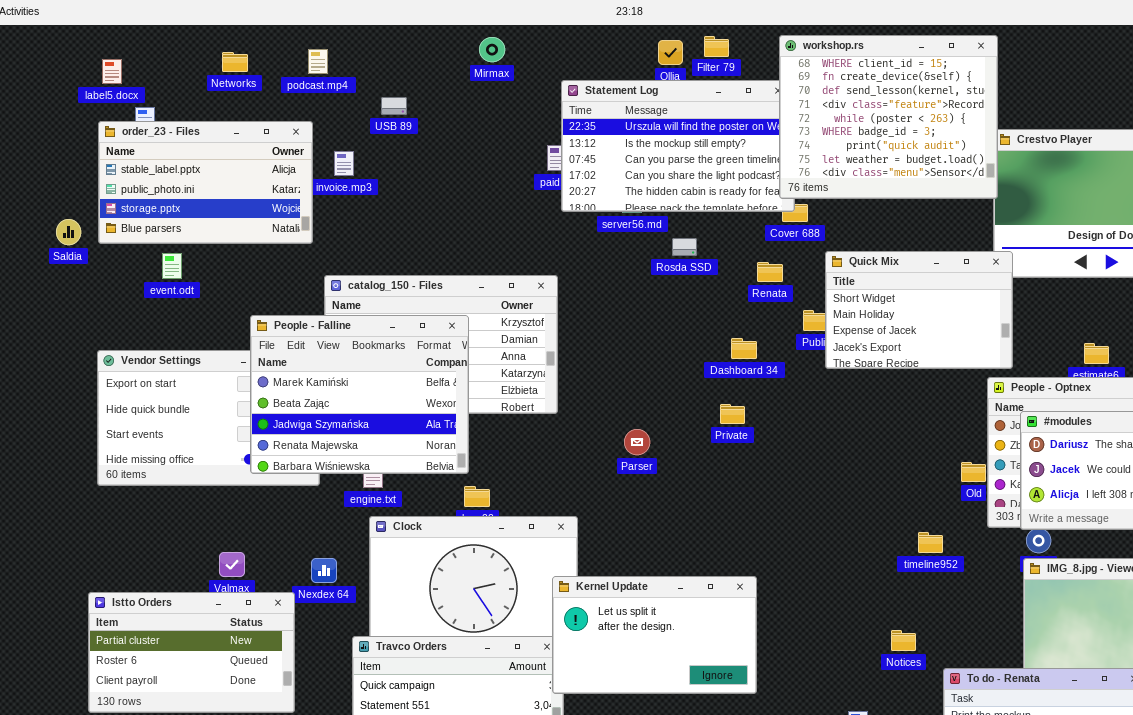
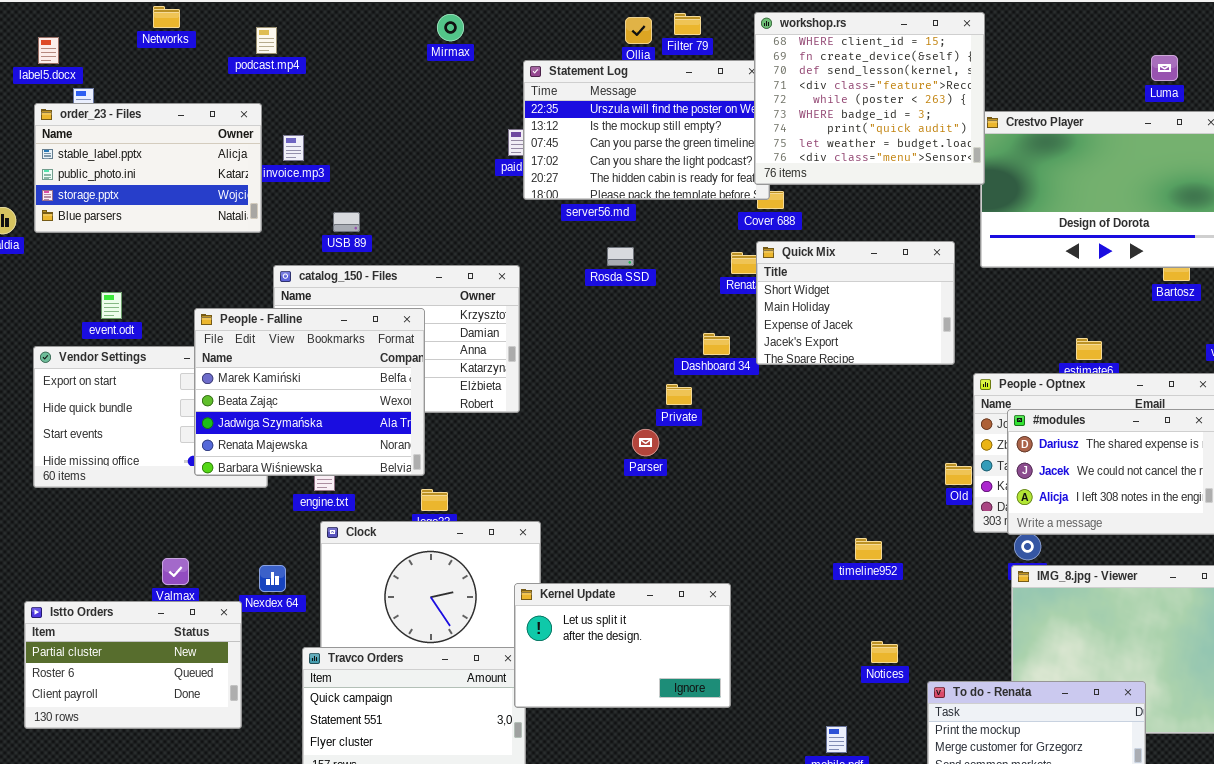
Networks: [222,52,248,72] -> [153,6,180,28], moved
USB 89: [381,97,407,115] -> [333,212,360,232], moved
Rosda SSD: [672,238,697,256] -> [607,247,634,266], moved
Quick Mix: [825,251,1013,369] -> [756,241,955,365], moved
event.odt: [162,253,182,279] -> [101,292,122,319], moved
Private: [720,404,745,424] -> [666,384,692,405], moved
Parser: [624,429,650,455] -> [632,429,659,456], moved
timeline952: [918,532,943,553] -> [855,538,882,560], moved

